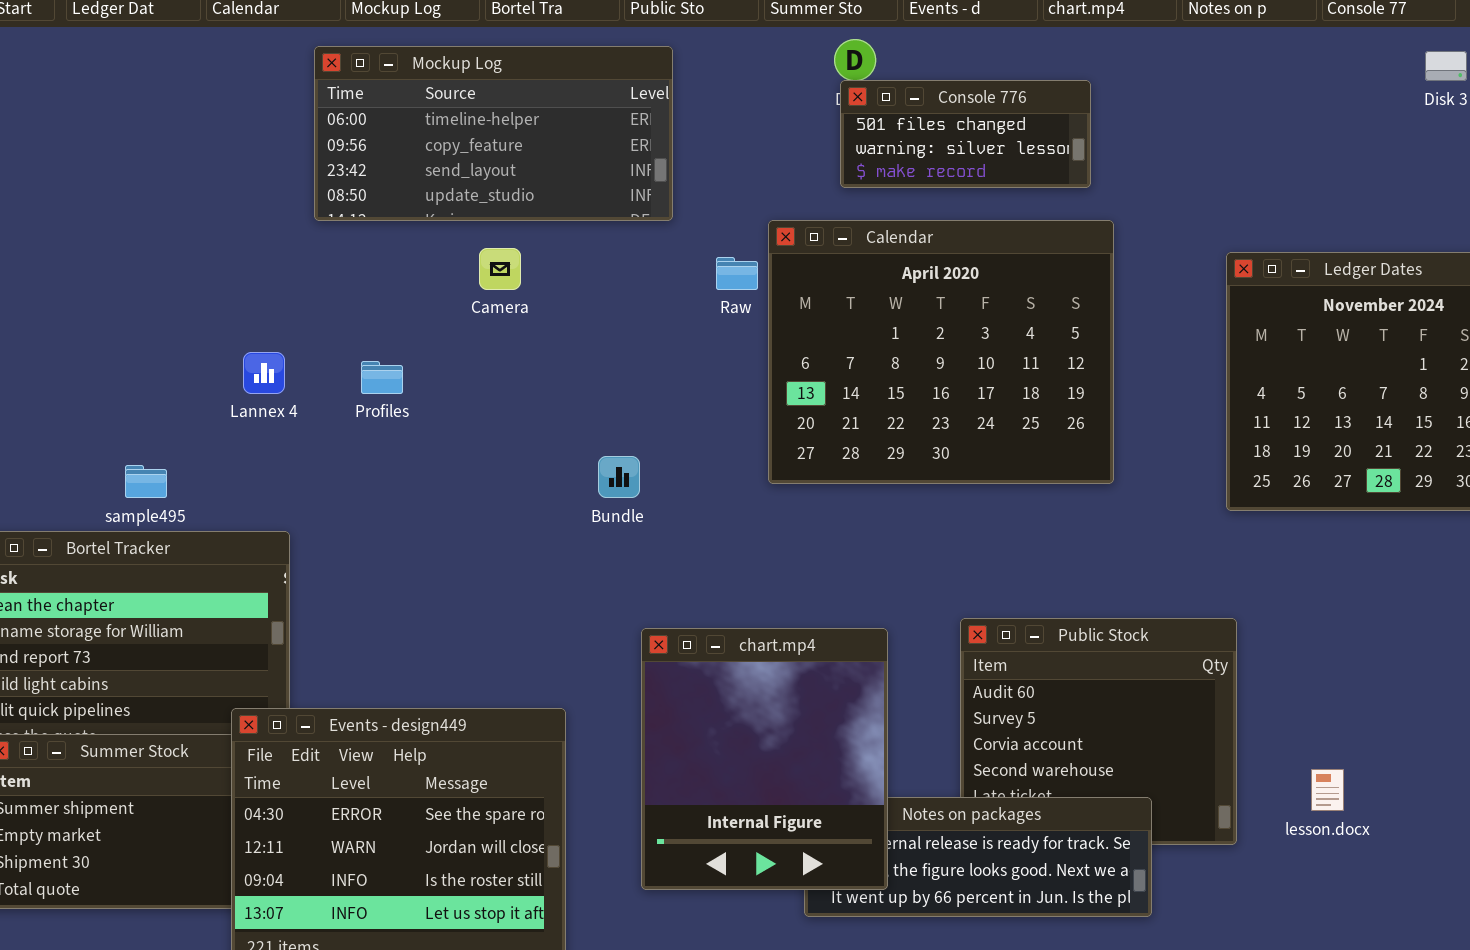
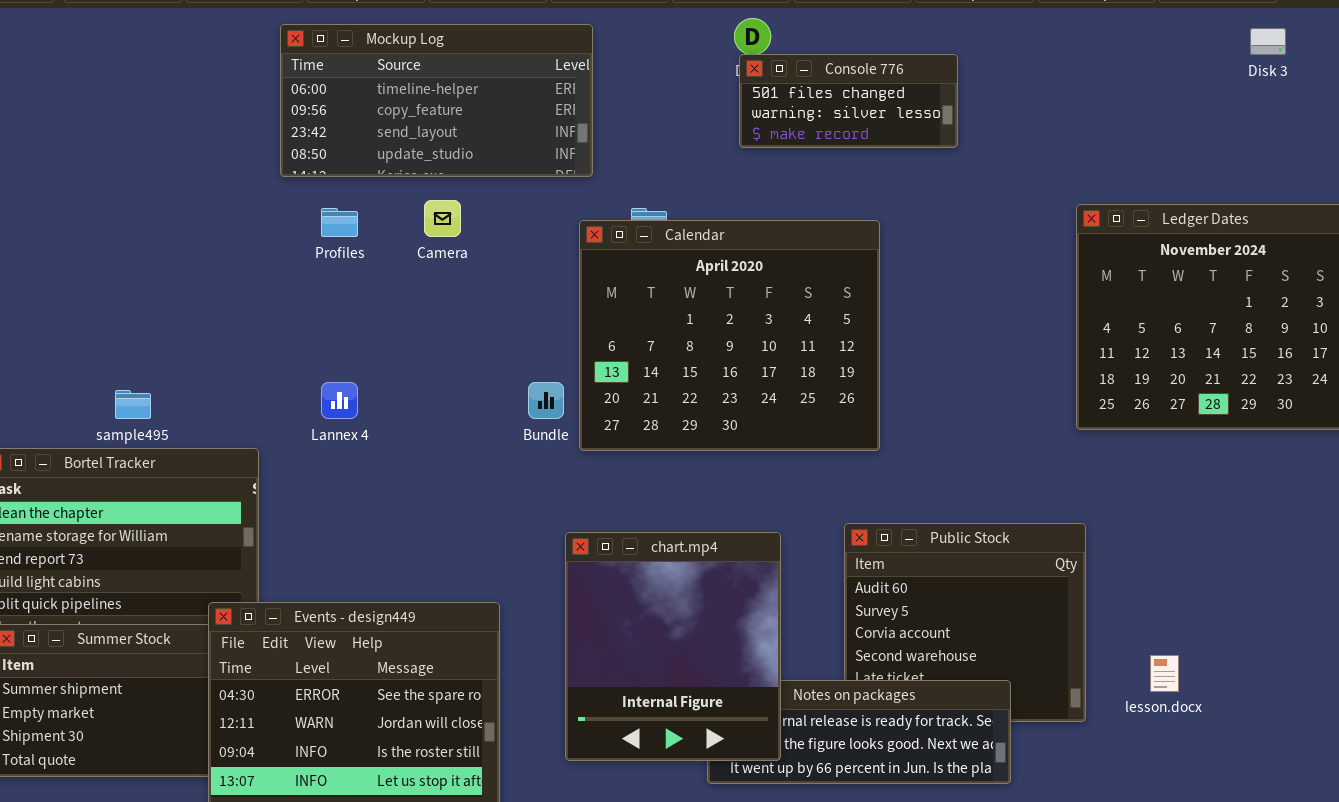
Calendar: [768,220,1114,484] -> [579,220,880,451], moved
Lannex 4: [243,352,285,394] -> [321,382,358,419], moved
Profiles: [361,361,403,394] -> [321,208,358,237], moved

